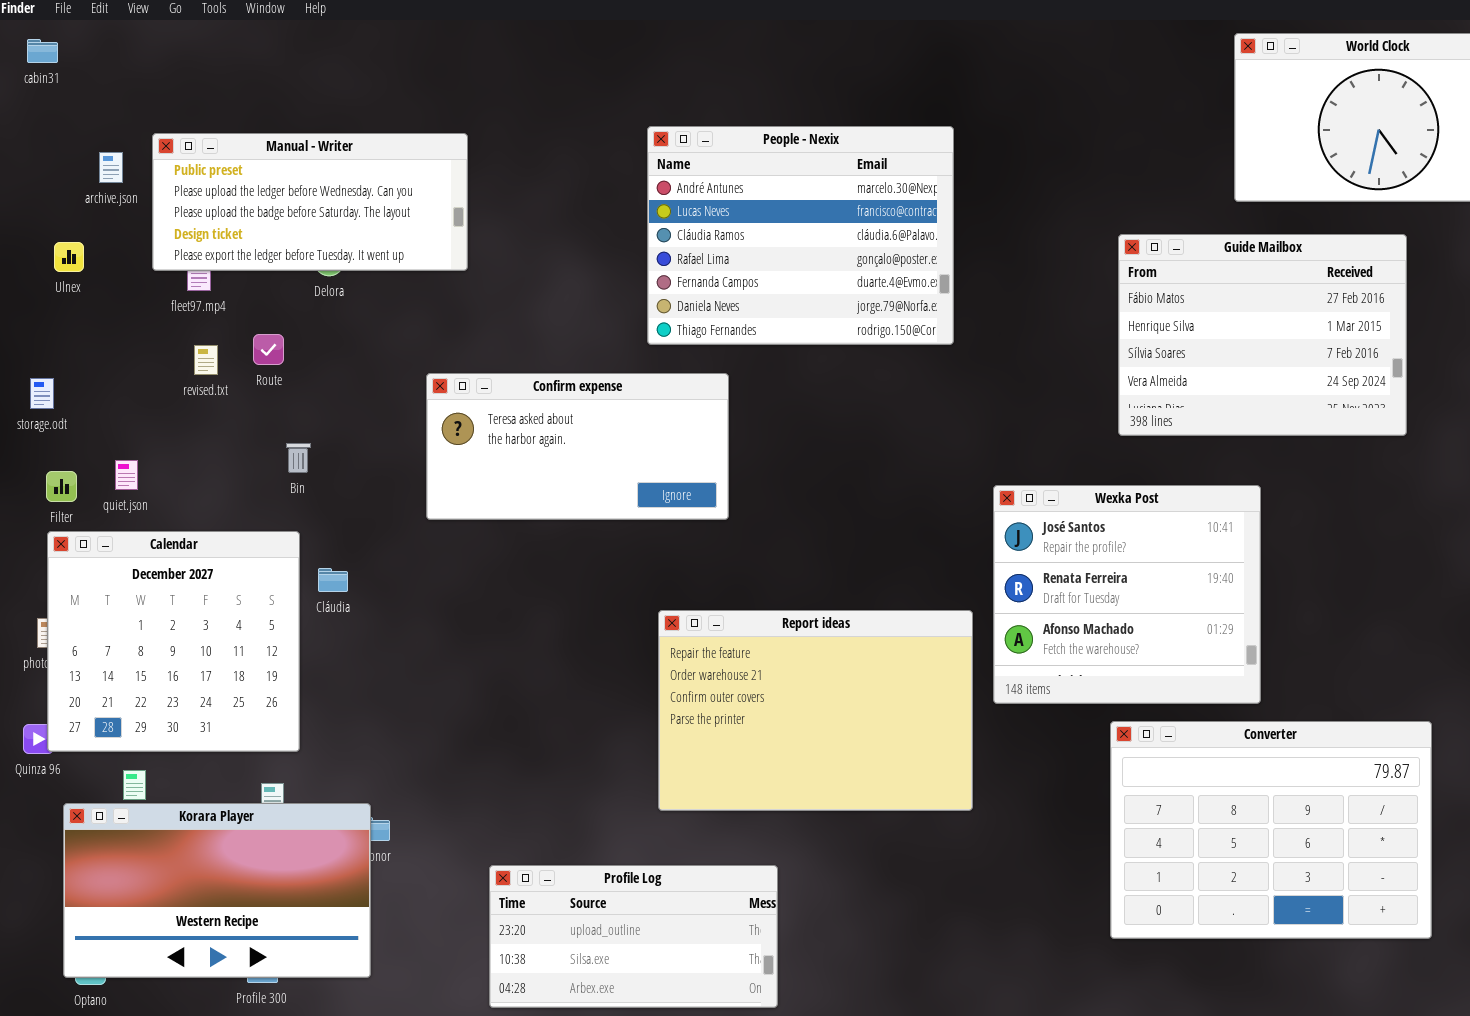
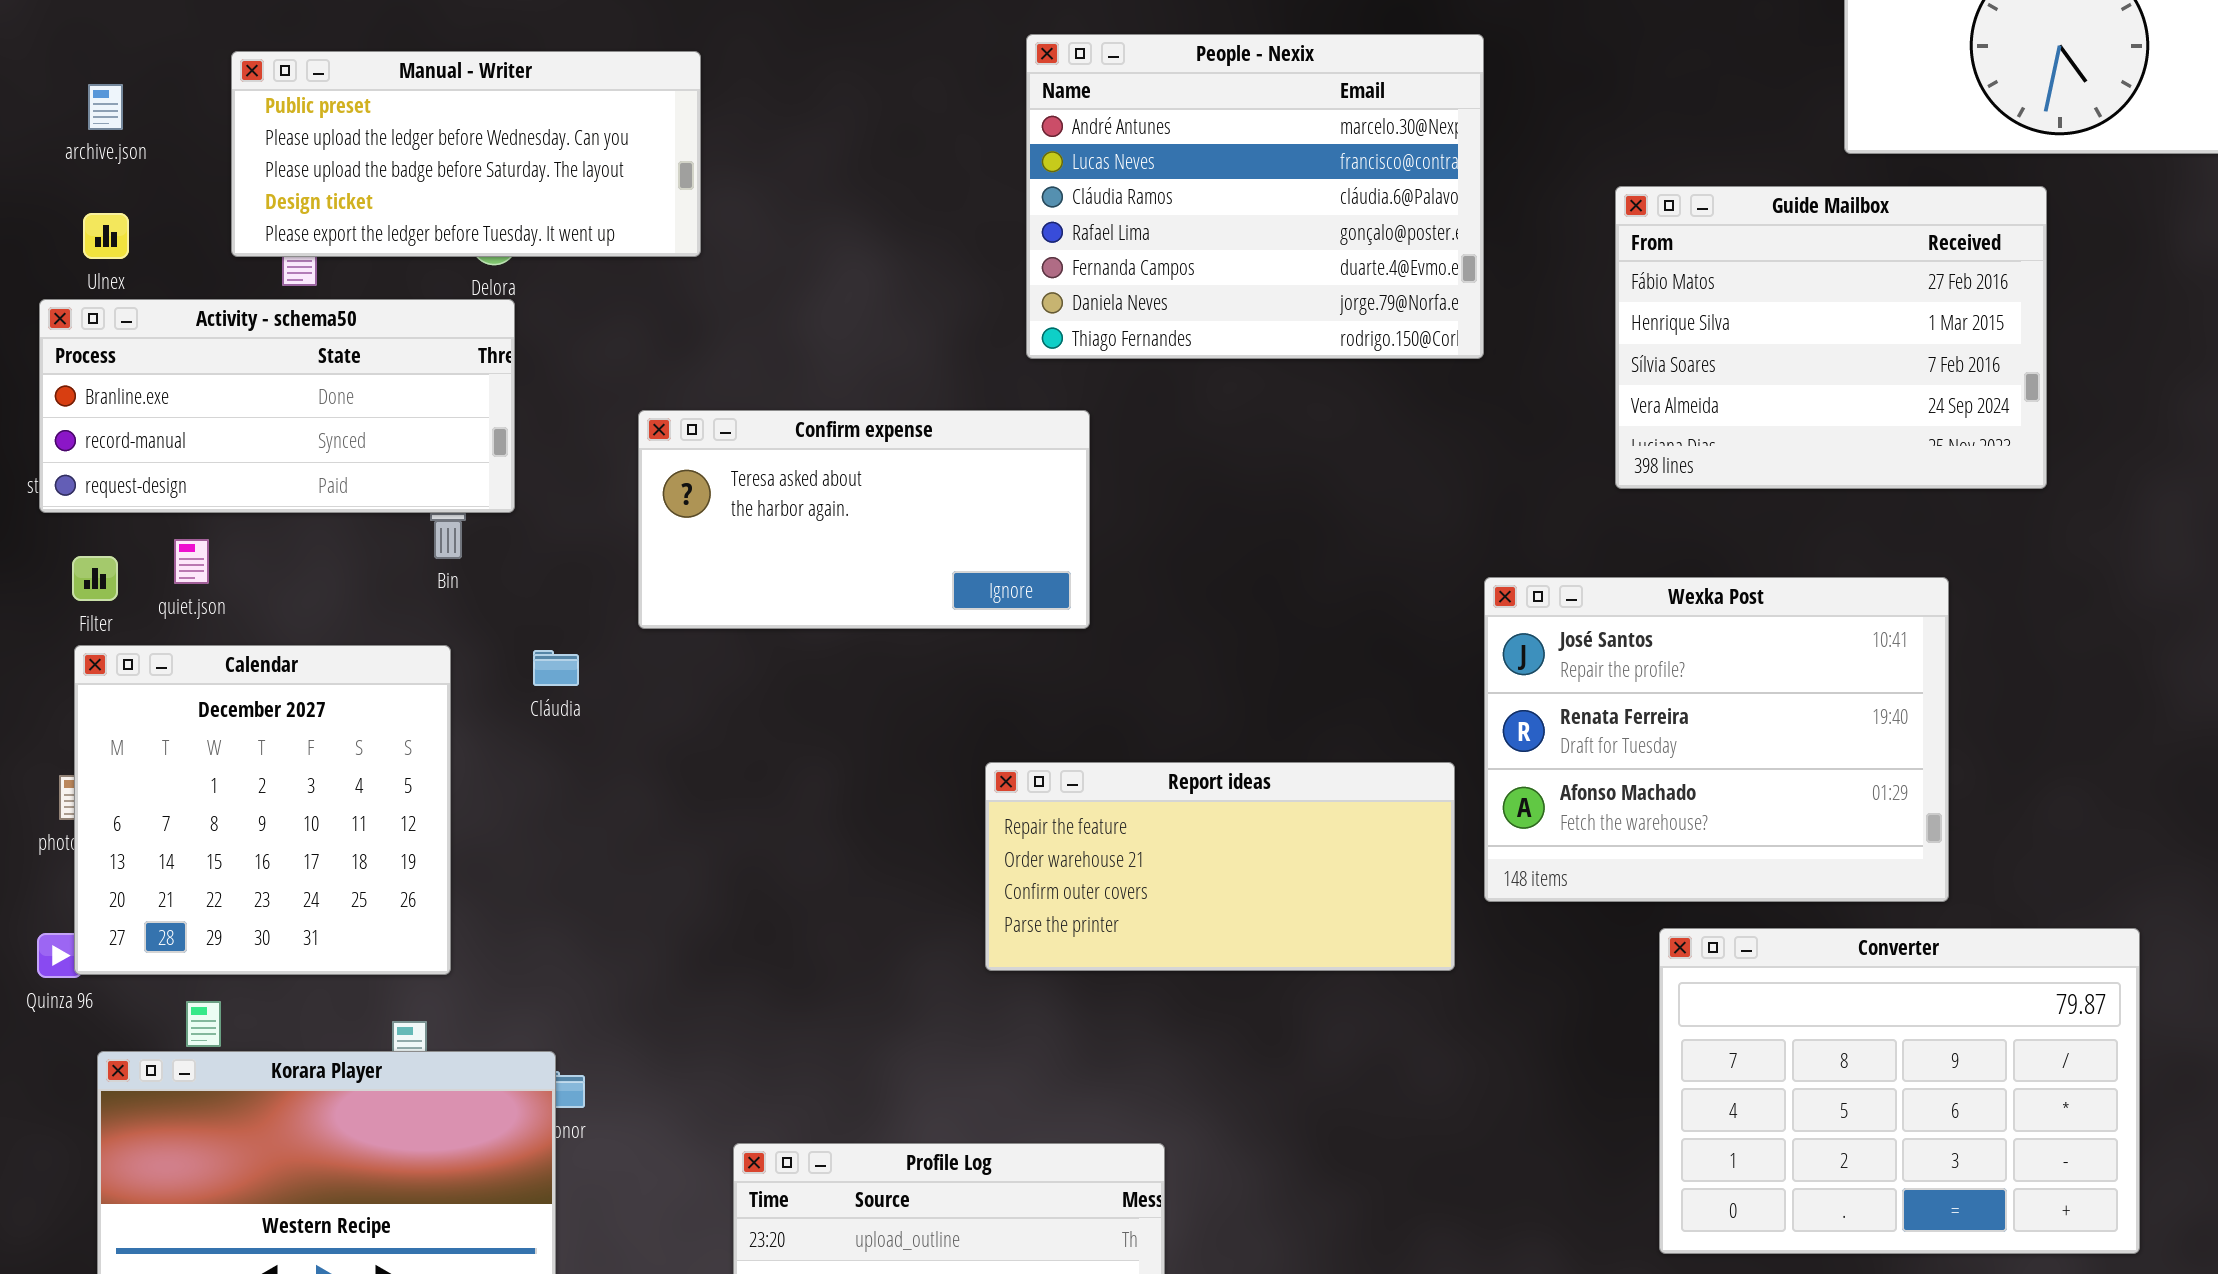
People - Nexix: [647,126,954,345] -> [1026,34,1484,359], moved
archive.json: [99,152,123,183] -> [88,84,123,130], moved
Guide Mailbox: [1118,234,1407,436] -> [1615,186,2047,489], moved
Activity - schema50: none -> [39,299,515,513], opened
Wexka Post: [993,485,1261,704] -> [1484,577,1949,902], resized
Cláudia: [318,568,348,592] -> [533,650,579,686], moved
Report ideas: [658,610,973,811] -> [985,762,1455,971], resized

